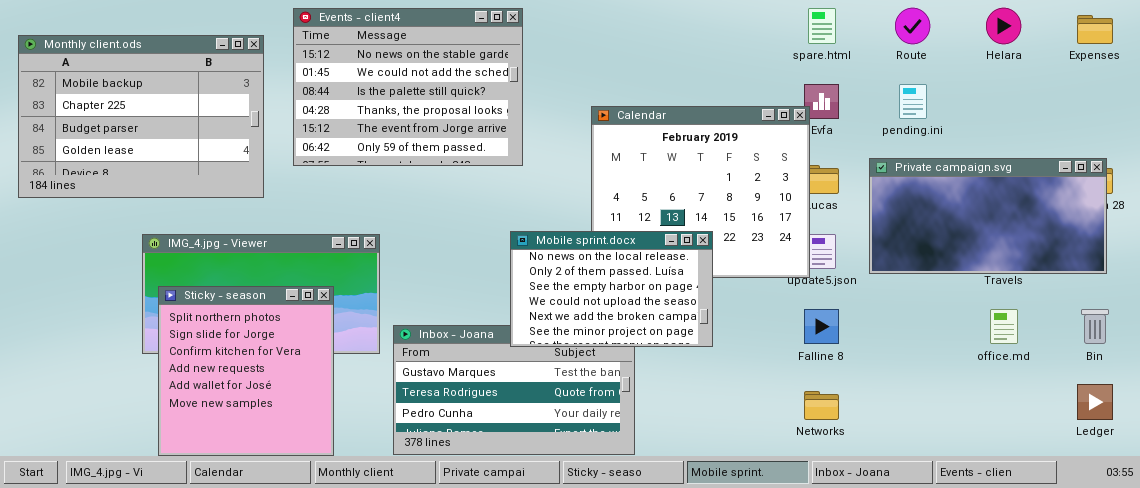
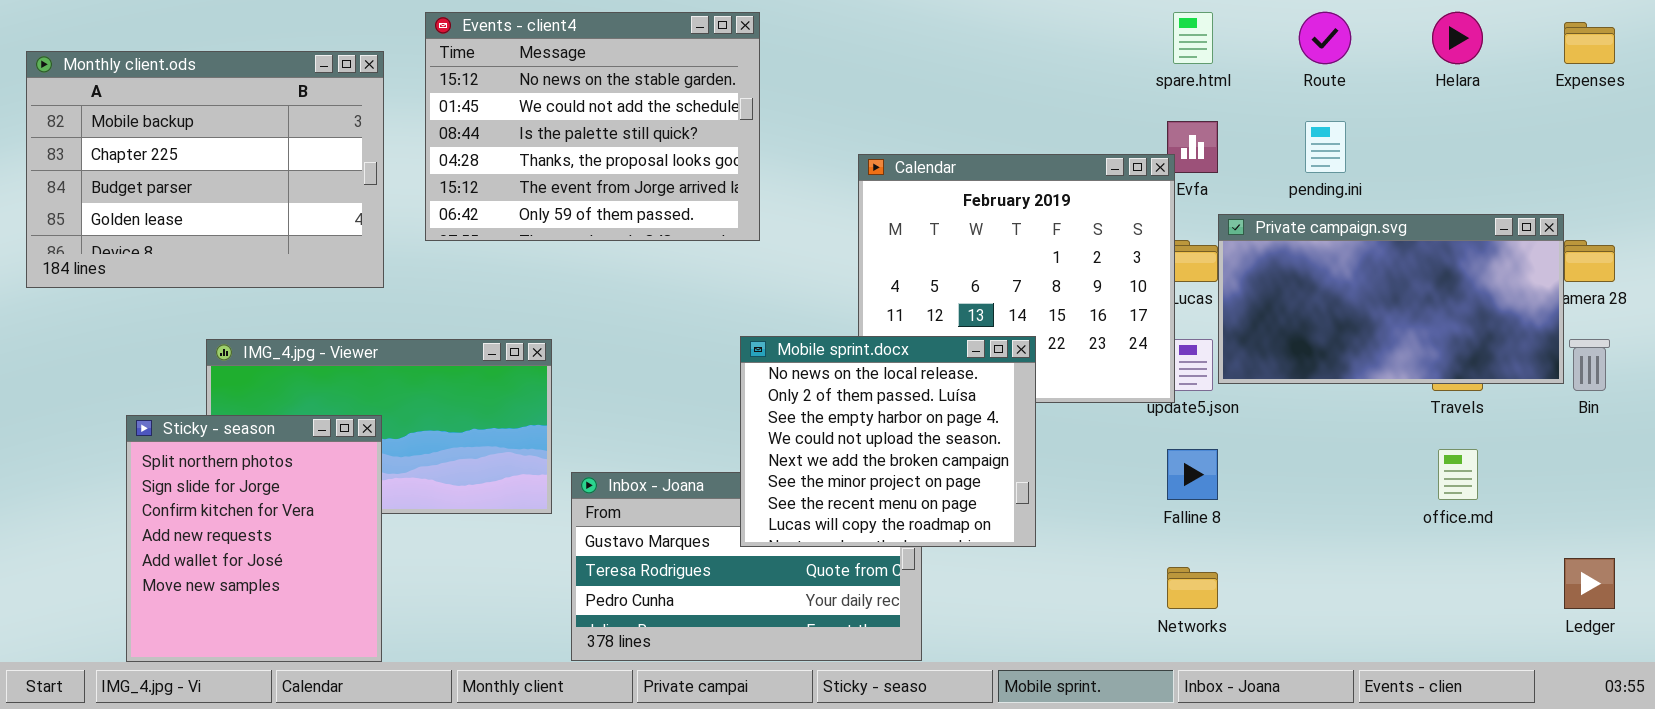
Private campaign.svg: [869,158,1107,274] -> [1218,214,1564,384], moved
Mobile sprint.docx: [510,231,713,347] -> [740,336,1036,547], resized
Sticky - season: [158,286,334,456] -> [126,415,382,662], moved
Bin: [1081,309,1109,344] -> [1569,339,1610,391], moved

